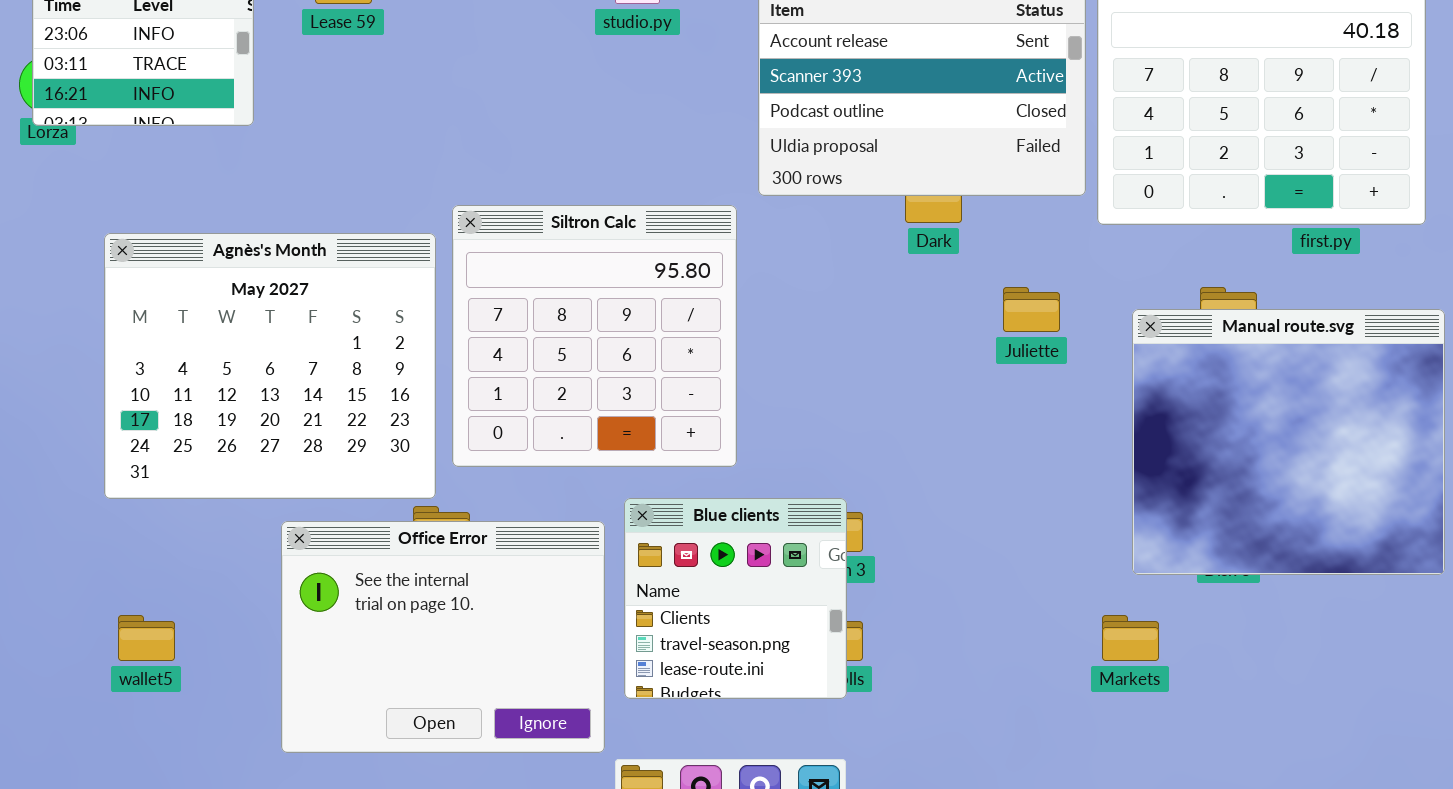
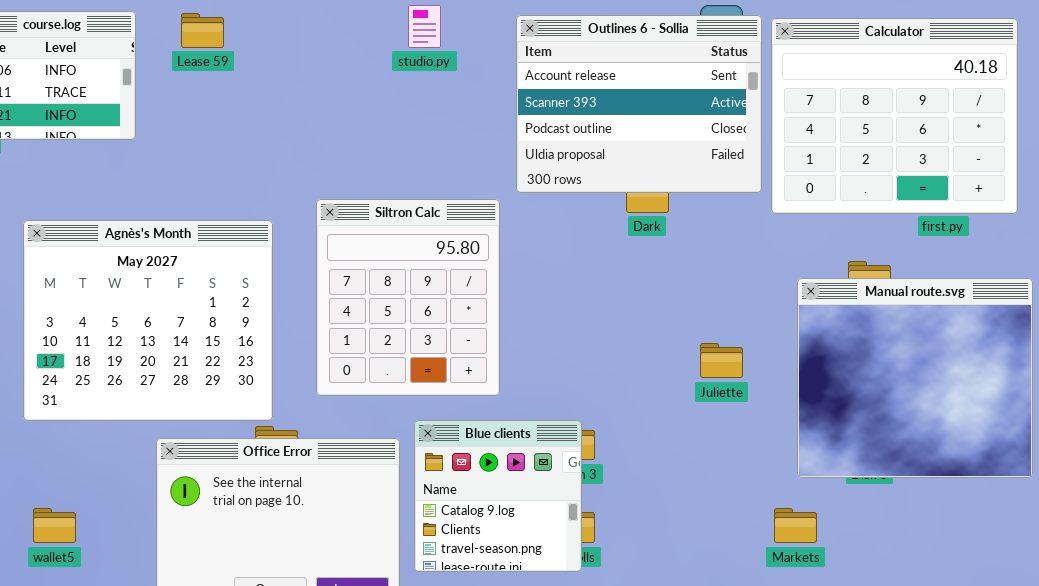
Siltron Calc: [452,205,737,467] -> [316,199,500,396], resized
Juliette: [1003,287,1060,332] -> [700,343,743,378], moved
Blue clients: [624,498,847,699] -> [414,420,582,572], scrolled up 1 row

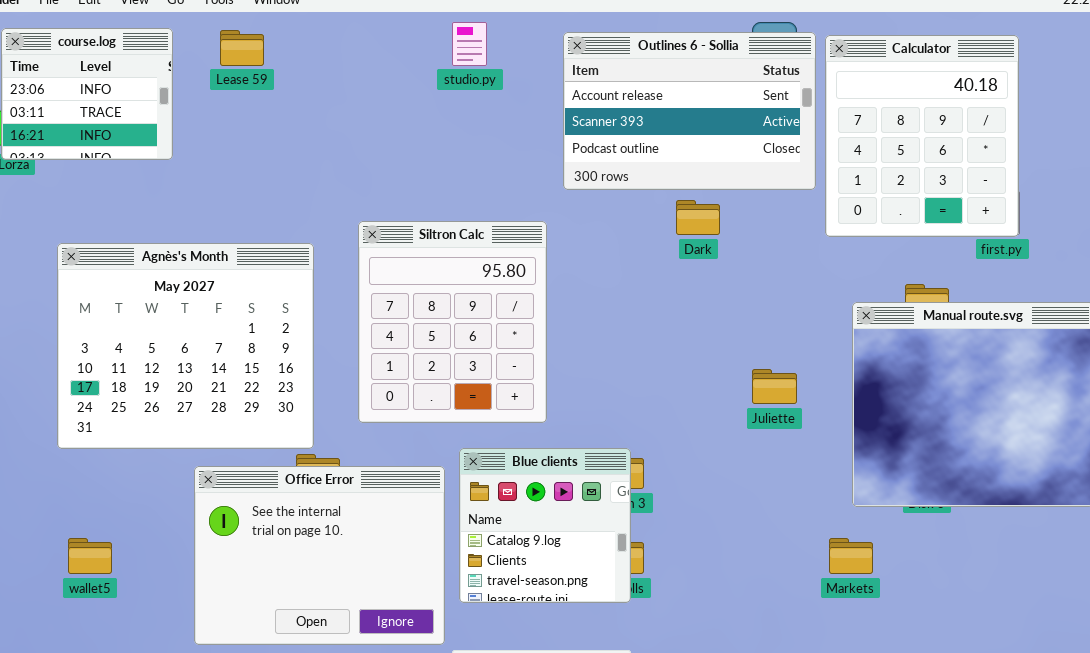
Outlines 6 - Sollia: [516,15,762,193] -> [563,32,816,190], resized
Calculator: [771,18,1018,214] -> [825,35,1019,237], resized

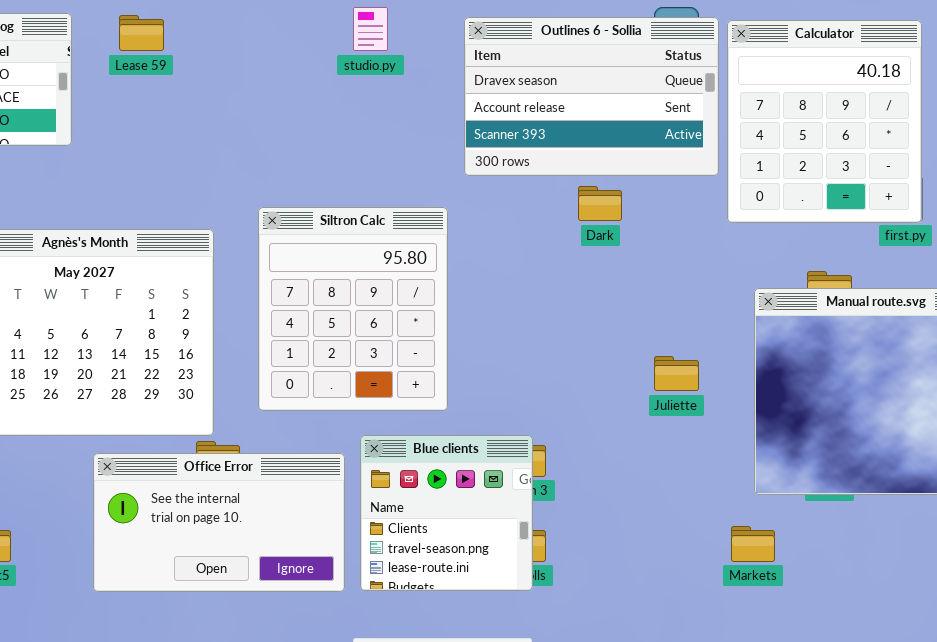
Outlines 6 - Sollia: [563,32,816,190] -> [464,17,719,176], scrolled up 1 row
Blue clients: [459,448,631,603] -> [360,435,533,591], scrolled down 1 row
Office Error: [194,466,445,645] -> [93,453,345,592], resized

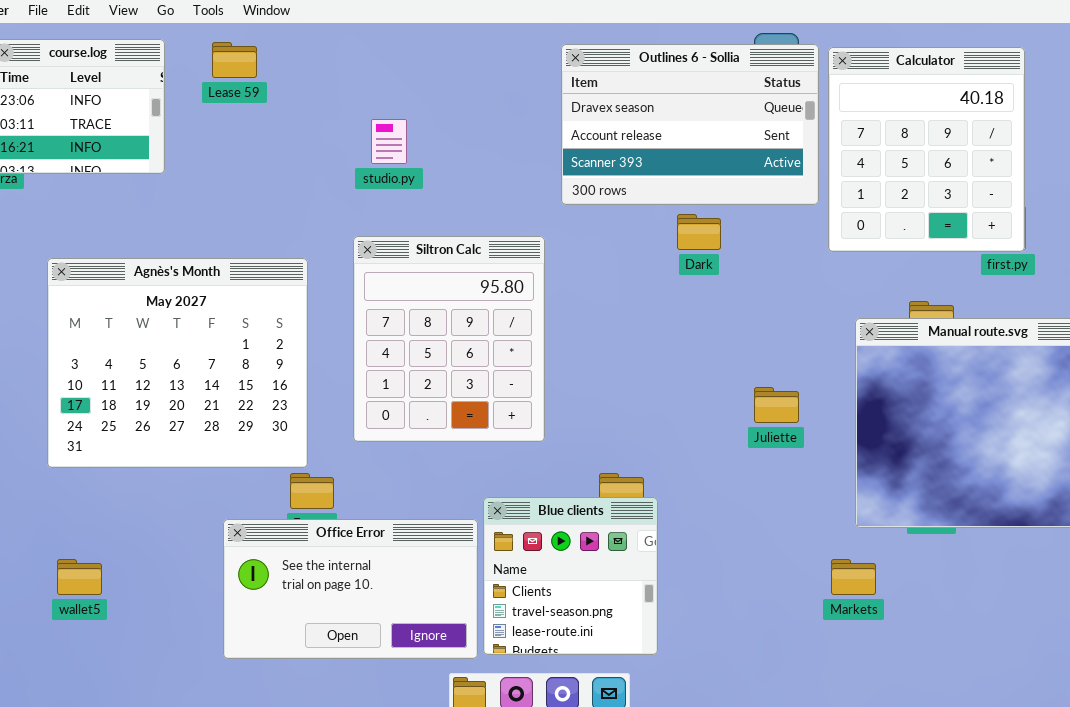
studio.py: [353,7,388,51] -> [371,119,407,164], moved
Blue clients: [360,435,533,591] -> [483,497,658,655], moved
Office Error: [93,453,345,592] -> [223,519,478,659], moved

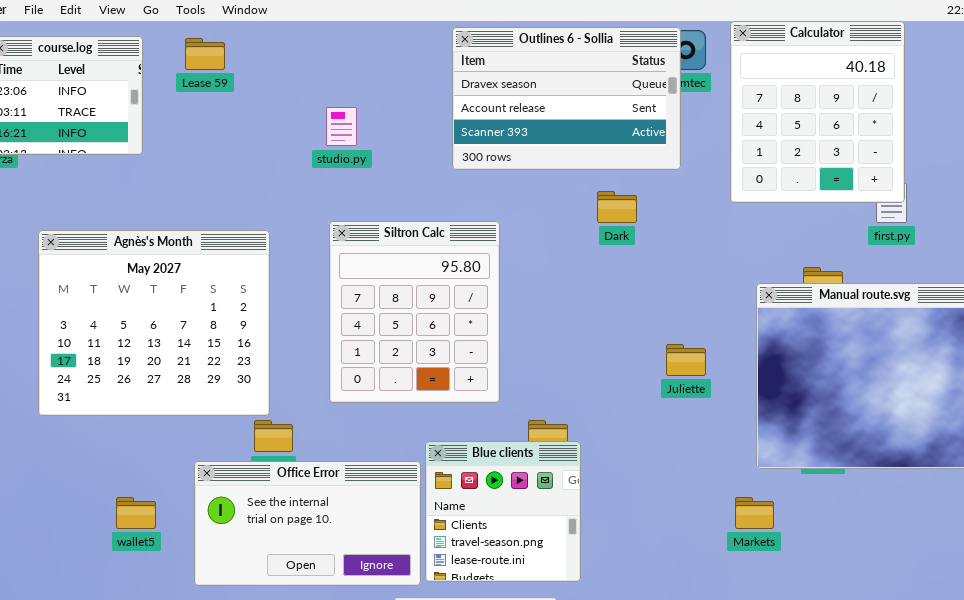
Outlines 6 - Sollia: [561,44,819,205] -> [452,27,681,170], moved
Calculator: [828,47,1025,252] -> [730,21,905,203], moved
Siltron Calc: [353,236,545,442] -> [329,221,500,403], moved
wallet5: [57,559,102,595] -> [116,497,156,529], moved

